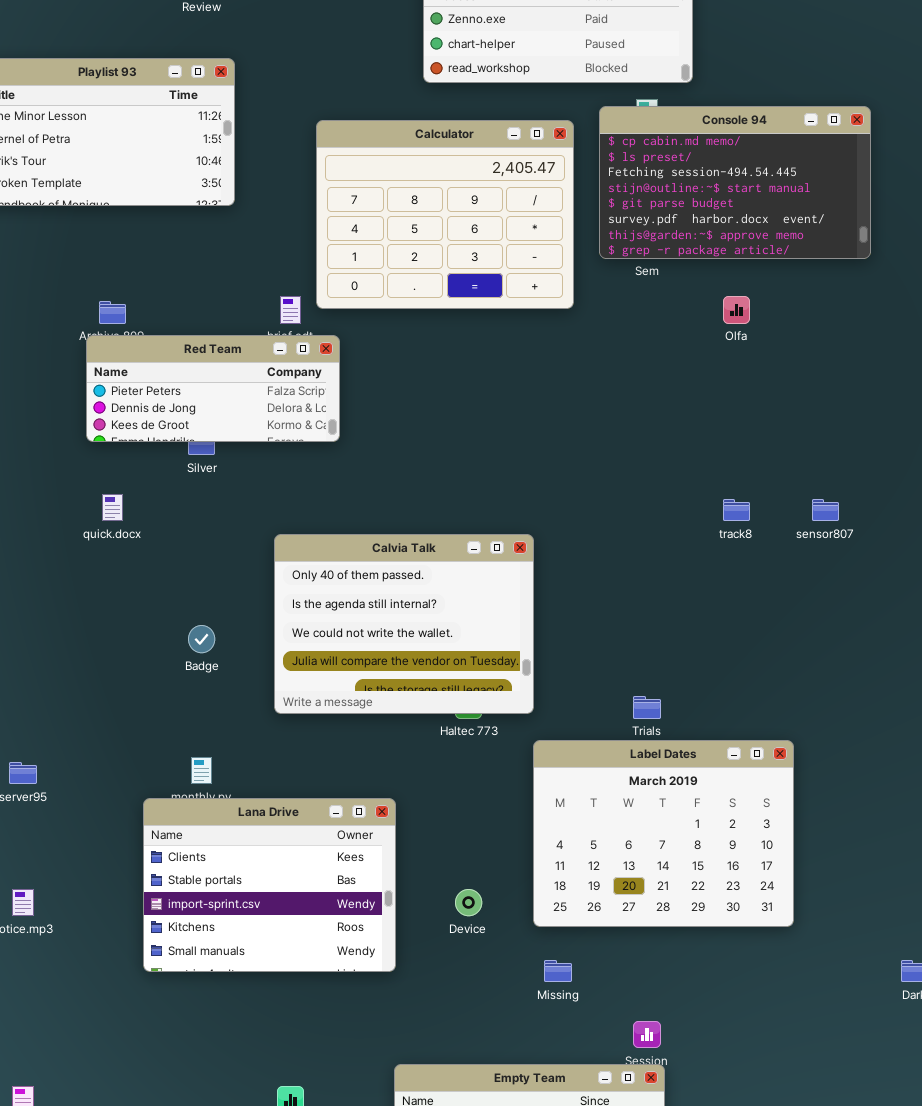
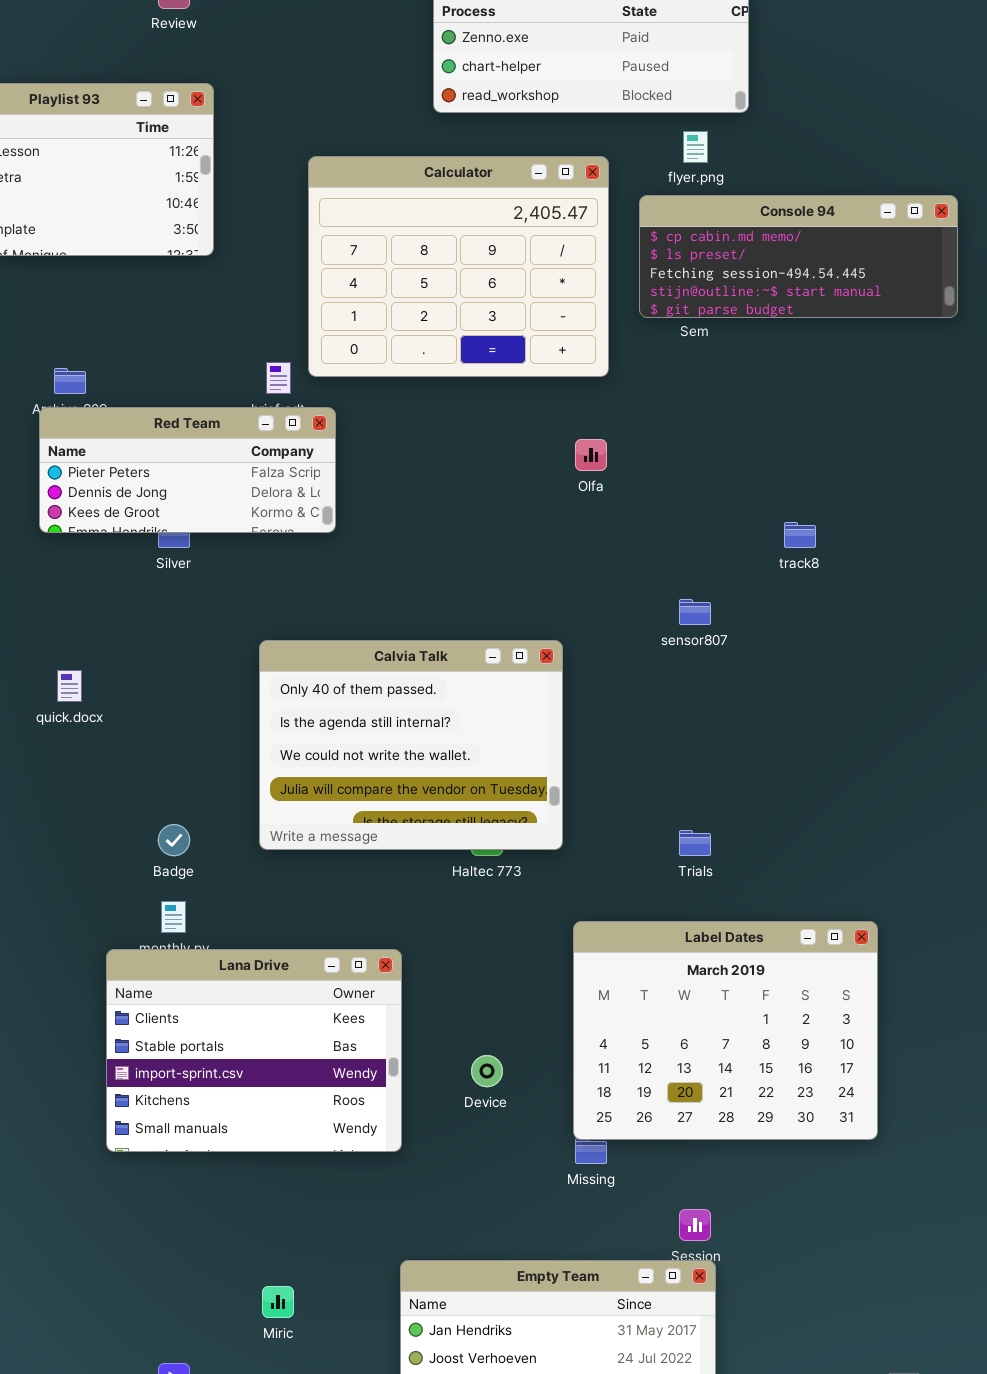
Console 94: [599,106,871,259] -> [639,195,958,318], resized
Olfa: [723,296,750,324] -> [575,439,607,471], moved
quick.docx: [102,494,123,521] -> [57,670,82,702], moved
track8: [723,499,750,521] -> [784,522,816,548], moved
sensor807: [812,499,839,521] -> [679,599,711,625], moved
Badge: [188,625,215,653] -> [158,824,190,856], moved
Label Dates: [533,740,794,927] -> [573,921,878,1140], moved

